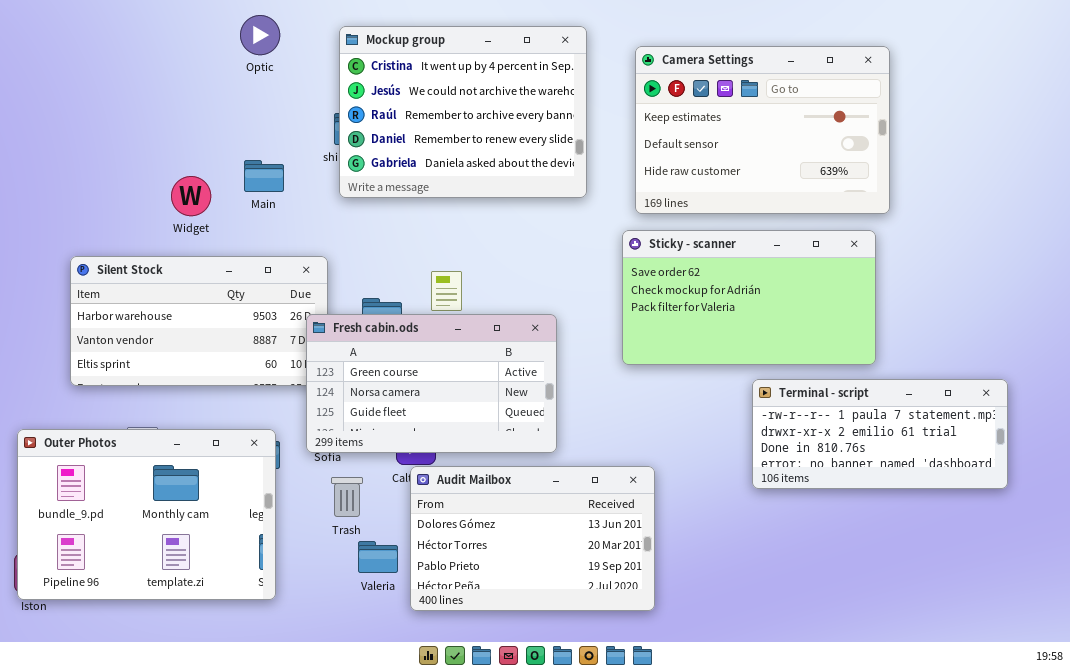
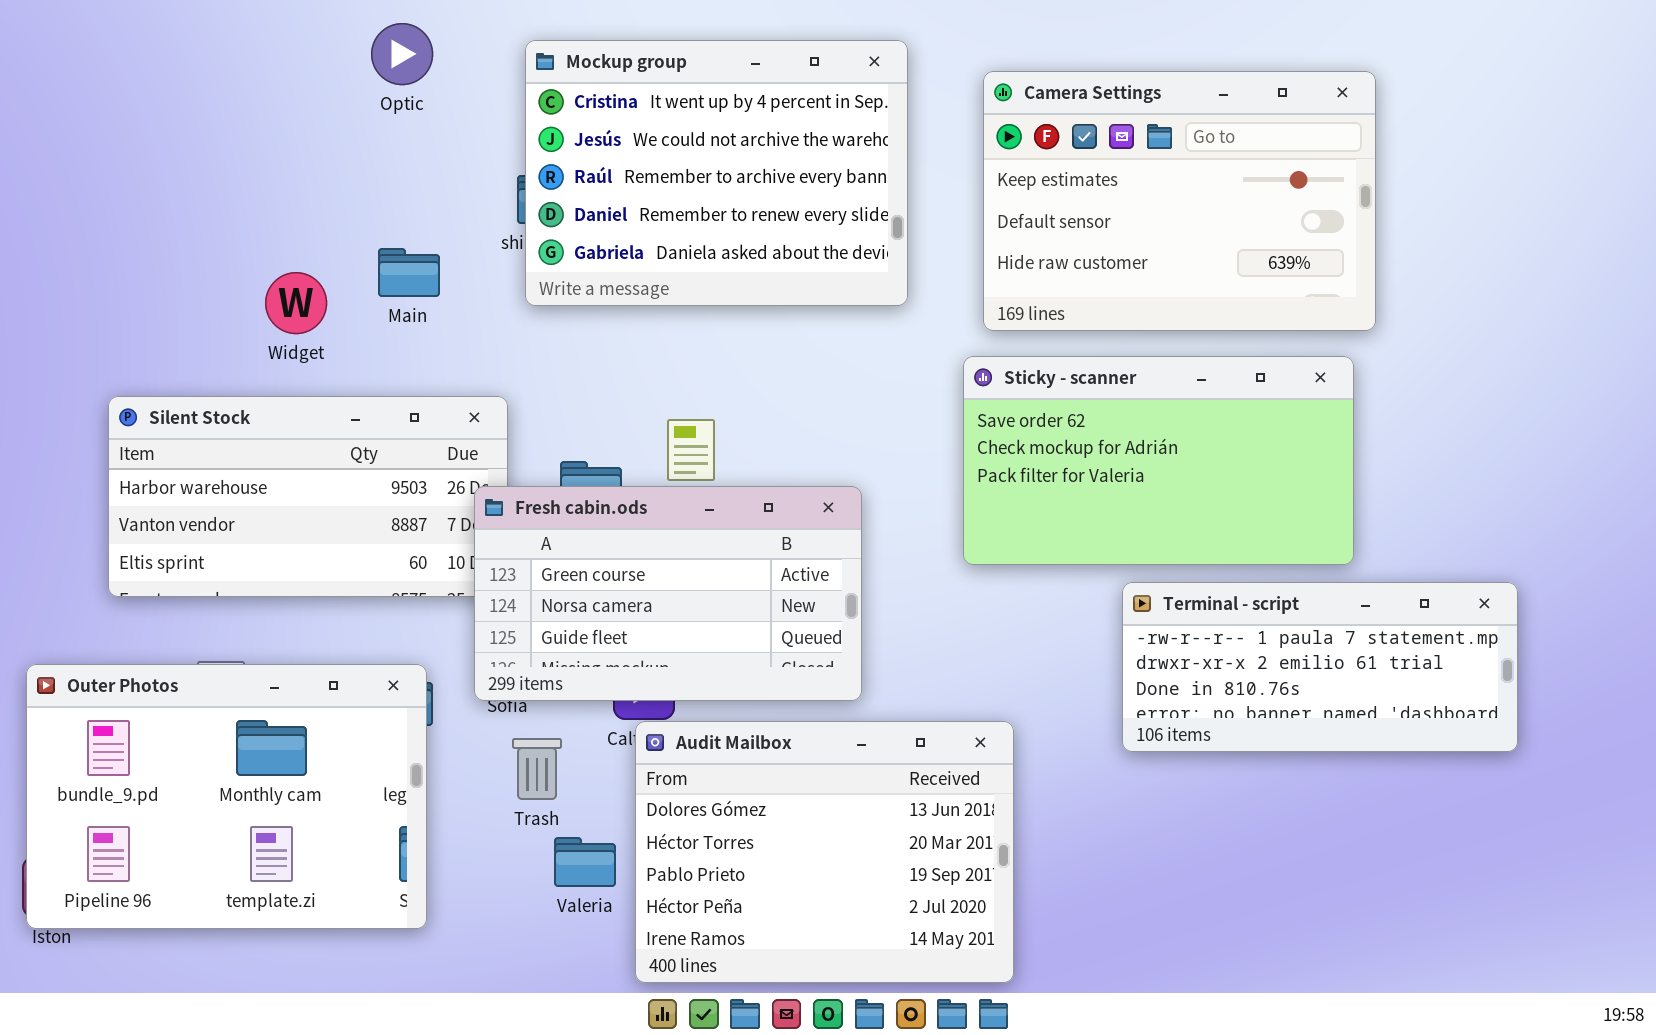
Terminal - script: [752,379,1008,489] -> [1122,582,1518,752], moved
Audit Mailbox: [410,466,655,611] -> [635,721,1014,983], resized

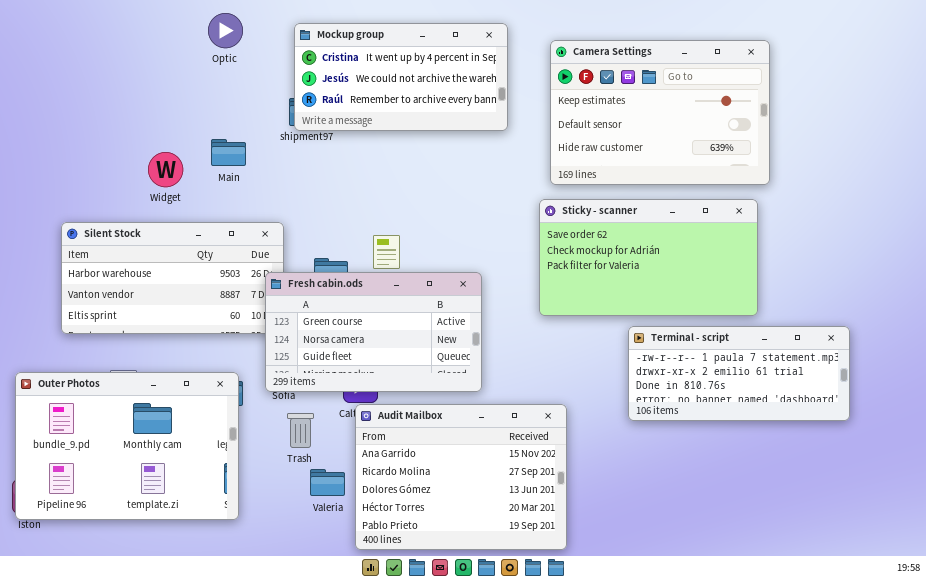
Mockup group: [525,40,908,306] -> [294,23,508,131], resized
Audit Mailbox: [635,721,1014,983] -> [355,404,567,550], scrolled up 2 rows

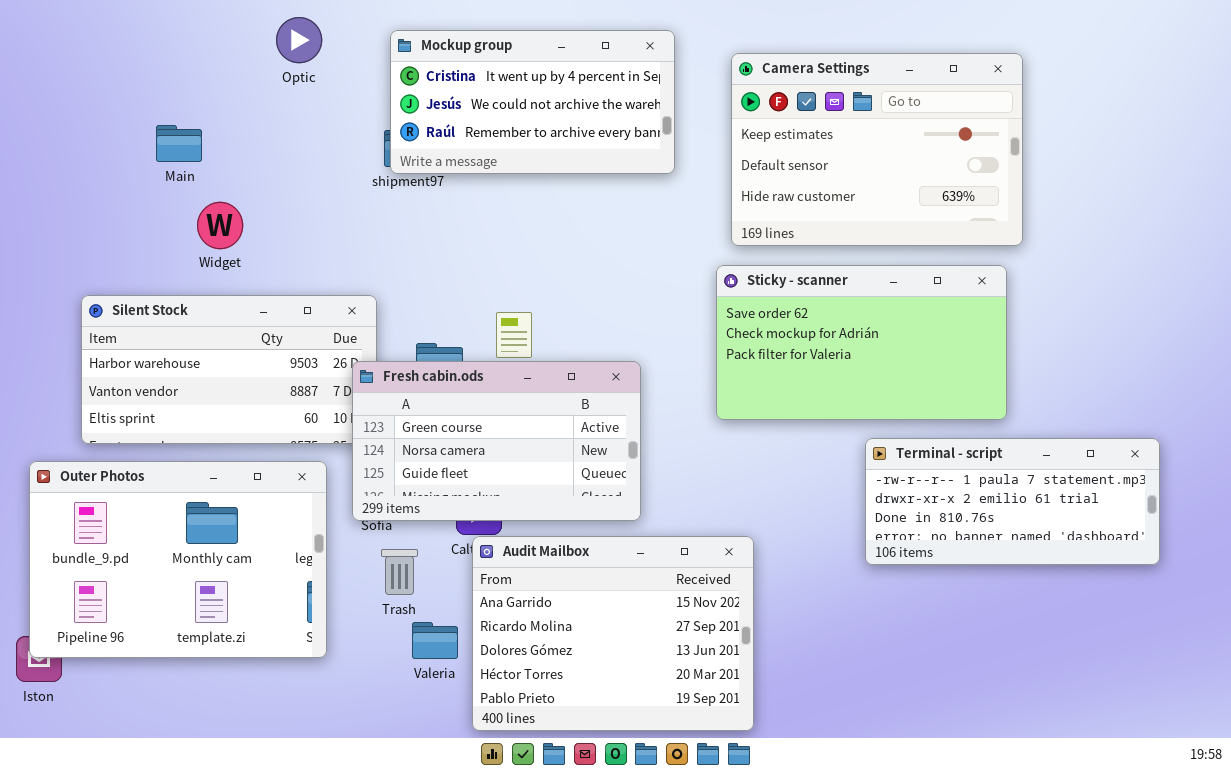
Main: [211,139,246,166] -> [156,125,202,162], moved
Terminal - script: [628,326,850,421] -> [865,438,1160,565], moved
Outer Photos: [15,372,239,520] -> [29,461,327,658], moved

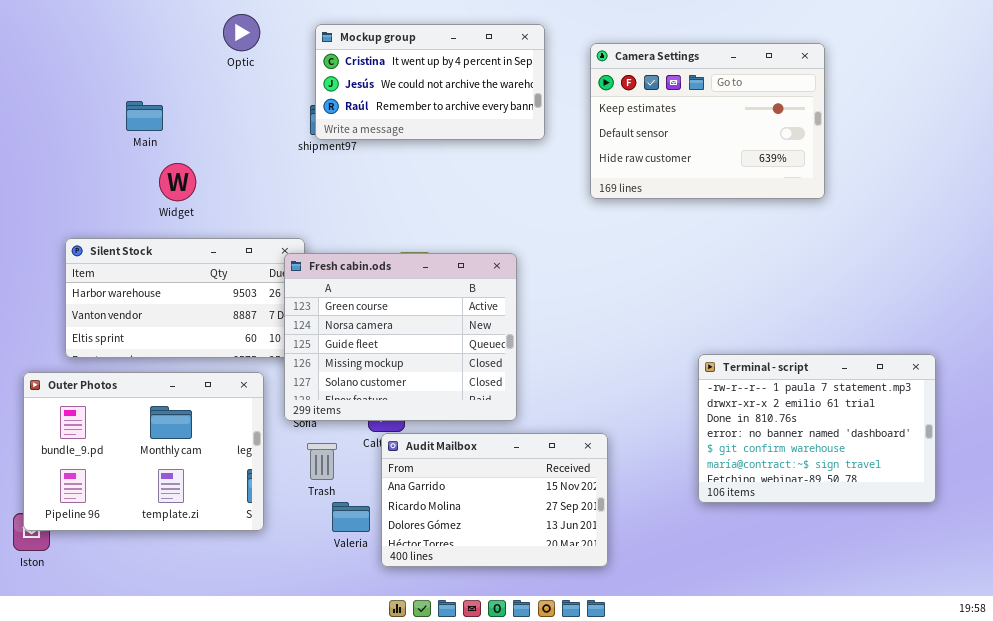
Sticky - scanner: [716,265,1007,420] -> none, closed
Fresh cabin.ods: [352,361,641,521] -> [284,253,517,421], resized
Terminal - script: [865,438,1160,565] -> [698,354,936,503], resized
Audit Mailbox: [472,536,754,731] -> [381,433,608,567], resized

